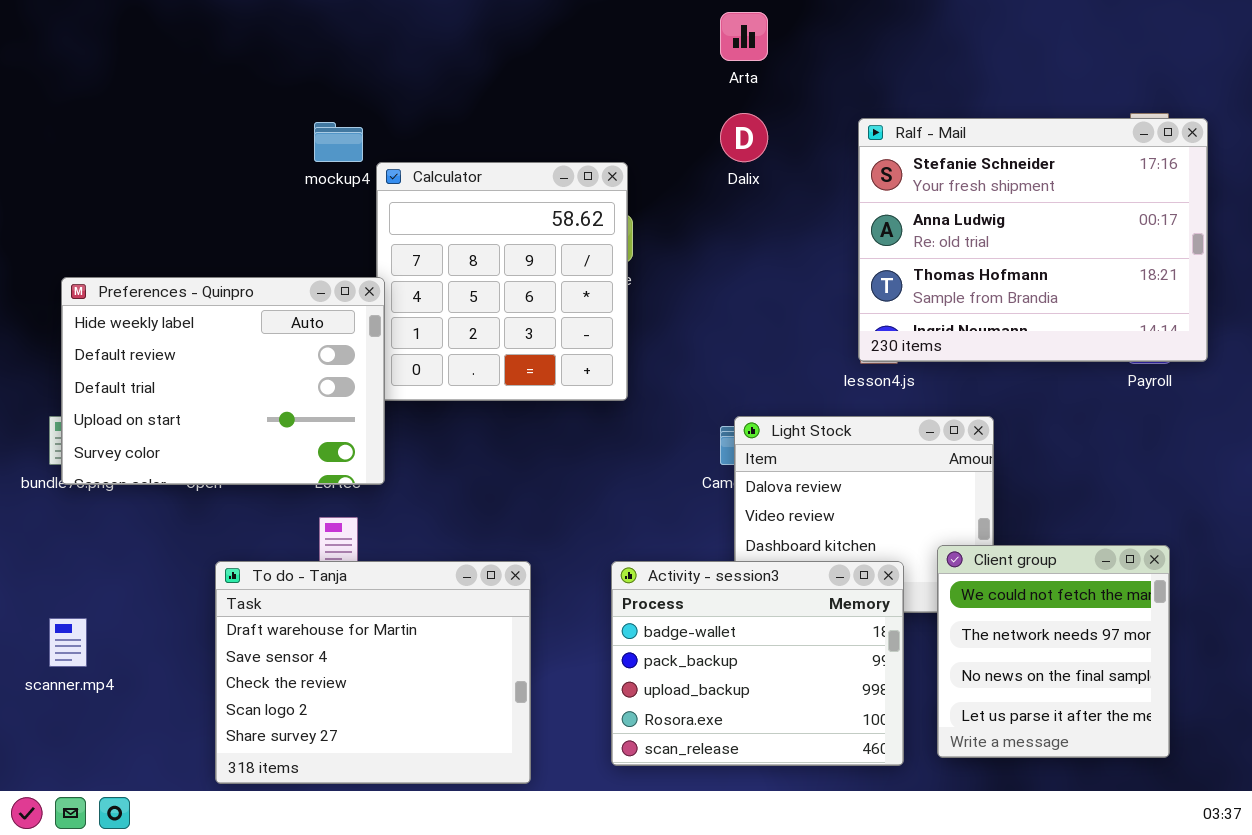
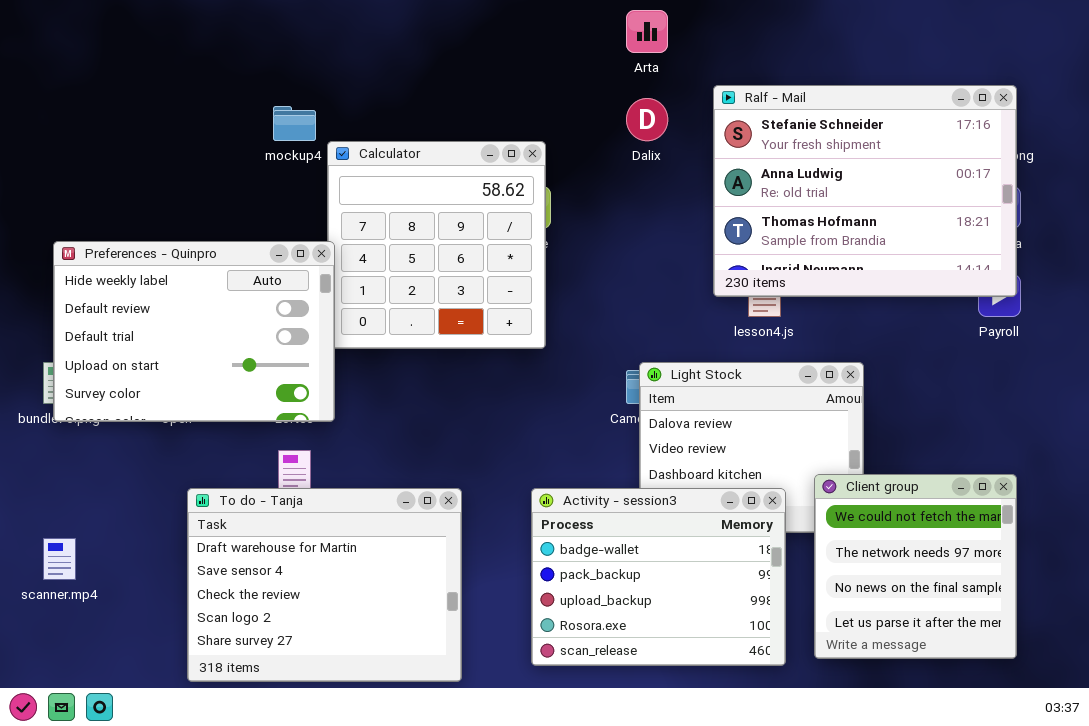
Ralf - Mail: [858,118,1208,362] -> [713,85,1017,297], moved

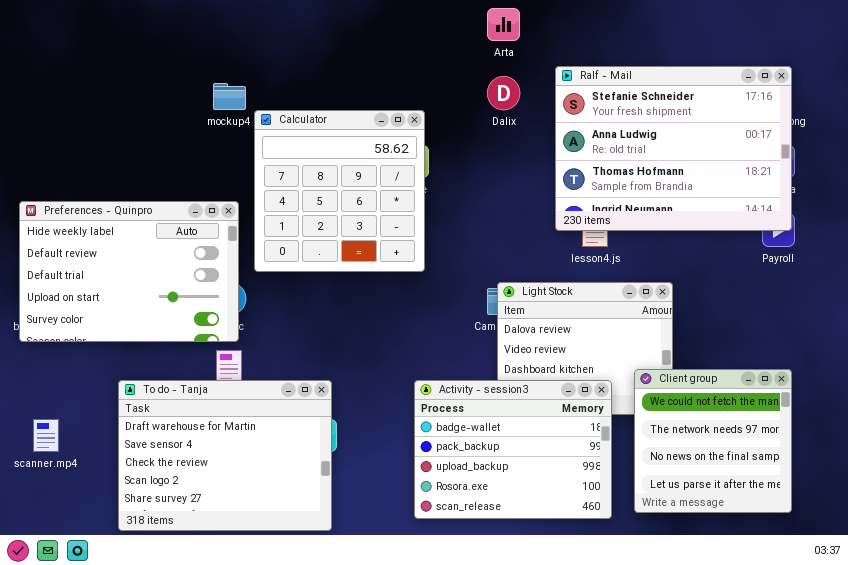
Preferences - Quinpro: [53,241,335,422] -> [19,201,239,342], moved
To do - Tanja: [187,488,462,682] -> [118,380,332,531], moved

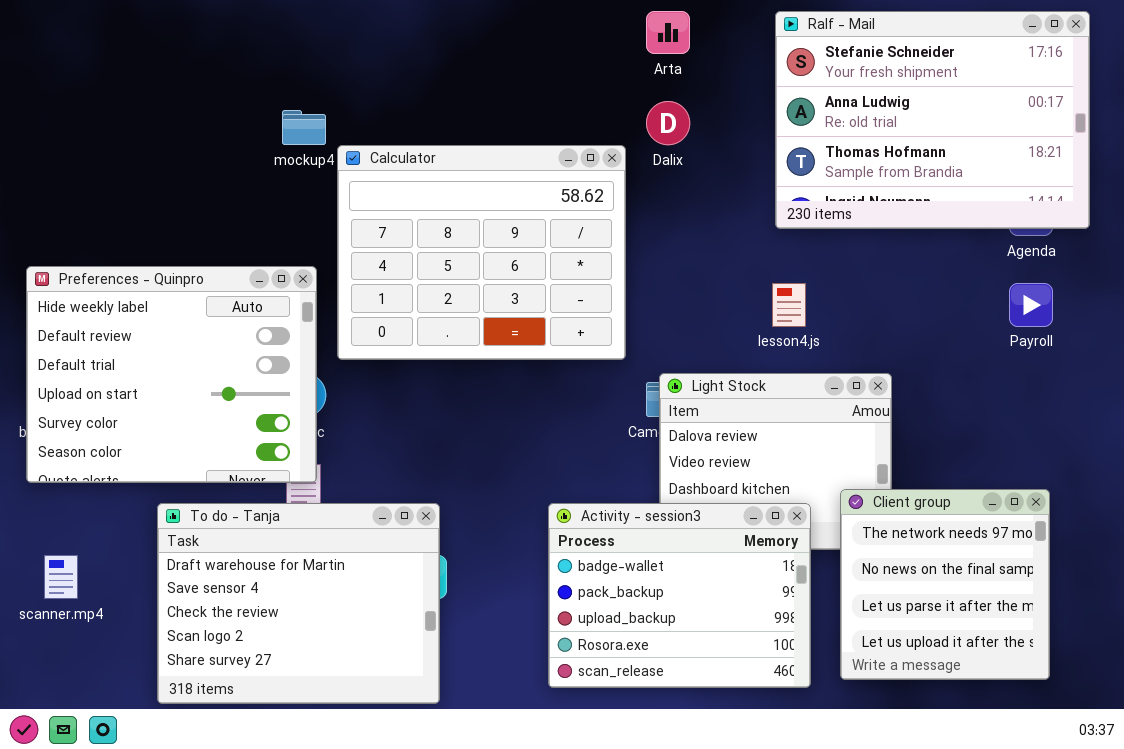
Ralf - Mail: [555,66,792,231] -> [775,11,1090,229], moved
Calculator: [254,110,425,272] -> [337,145,626,360], resized
Preferences - Quinpro: [19,201,239,342] -> [26,266,317,483], resized
Client group: [634,369,792,513] -> [840,489,1050,680], scrolled down 1 row

